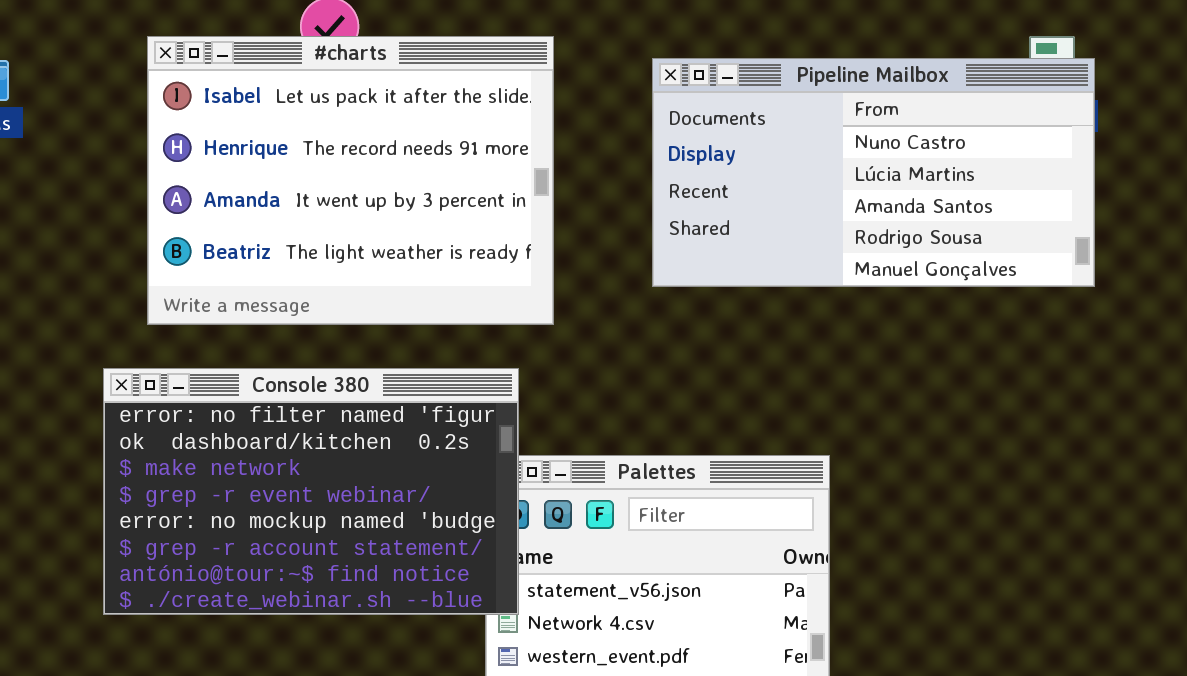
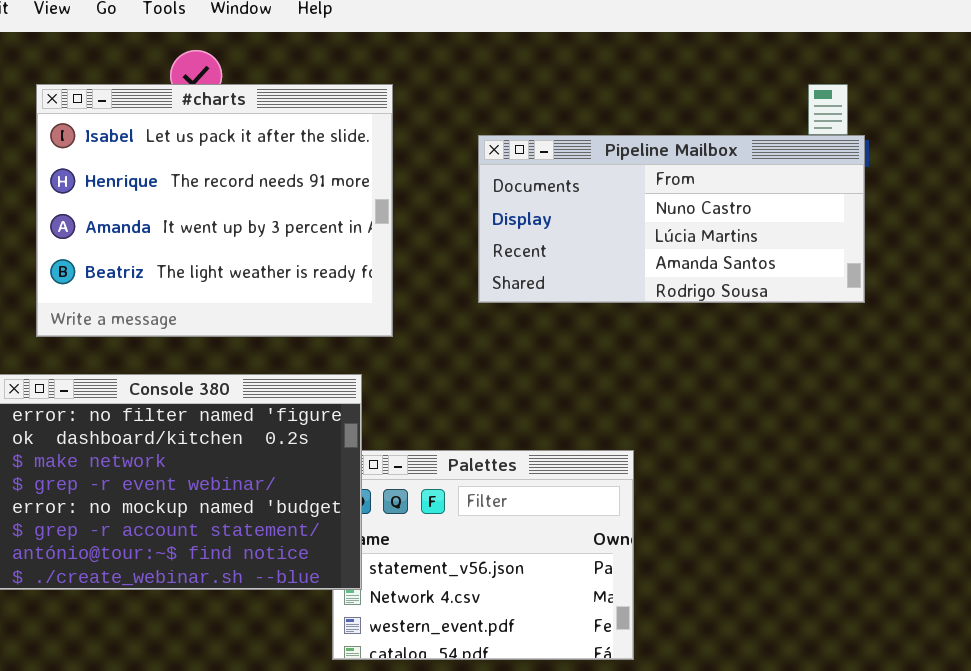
Pipeline Mailbox: [652,58,1095,287] -> [478,135,865,303], resized

